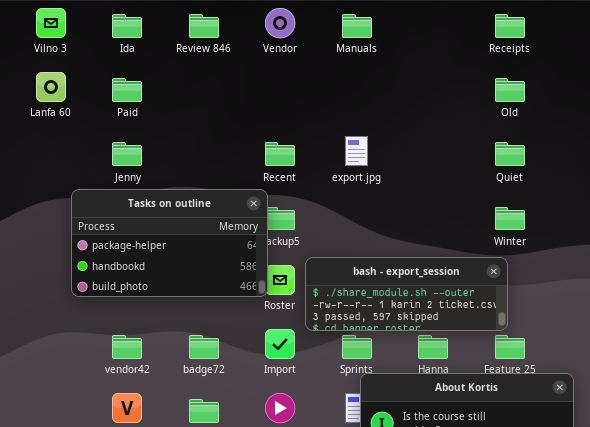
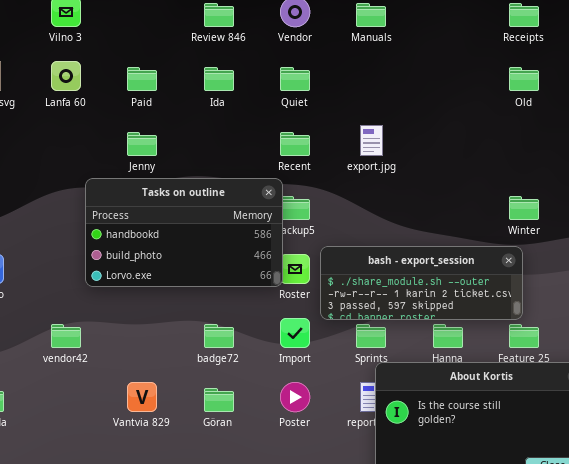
Ida: [112,14,142,38] -> [204,67,234,91], moved
Quiet: [495,142,525,166] -> [280,67,310,91], moved
Tasks on outline: [71,189,268,297] -> [85,178,283,287], scrolled down 1 row
vendor42: [112,335,142,359] -> [51,324,81,348], moved

